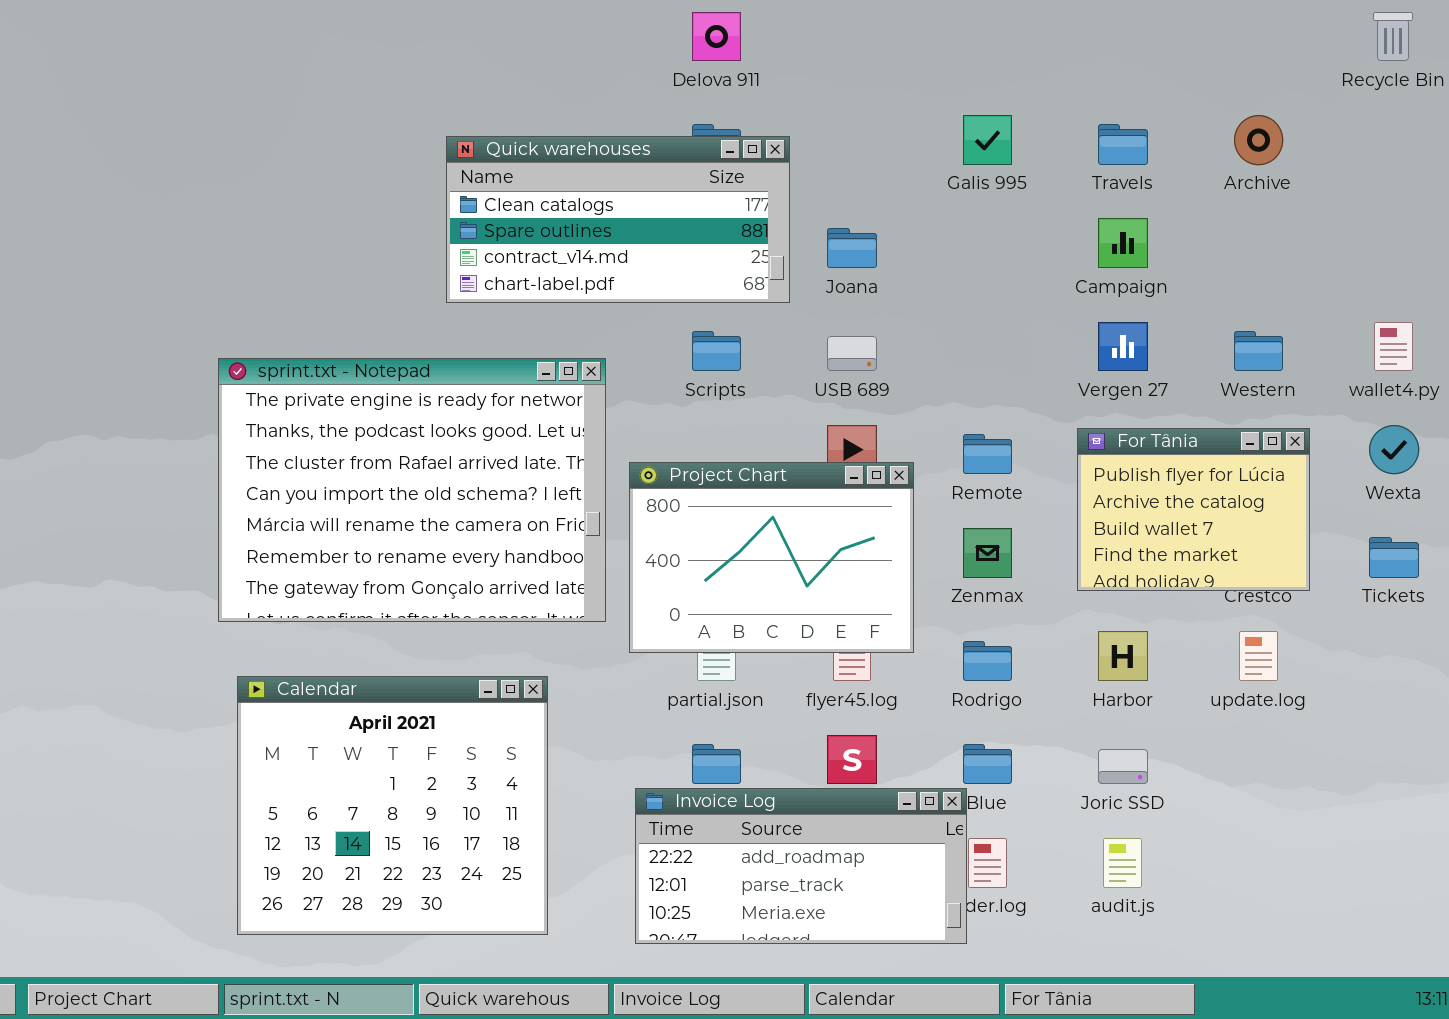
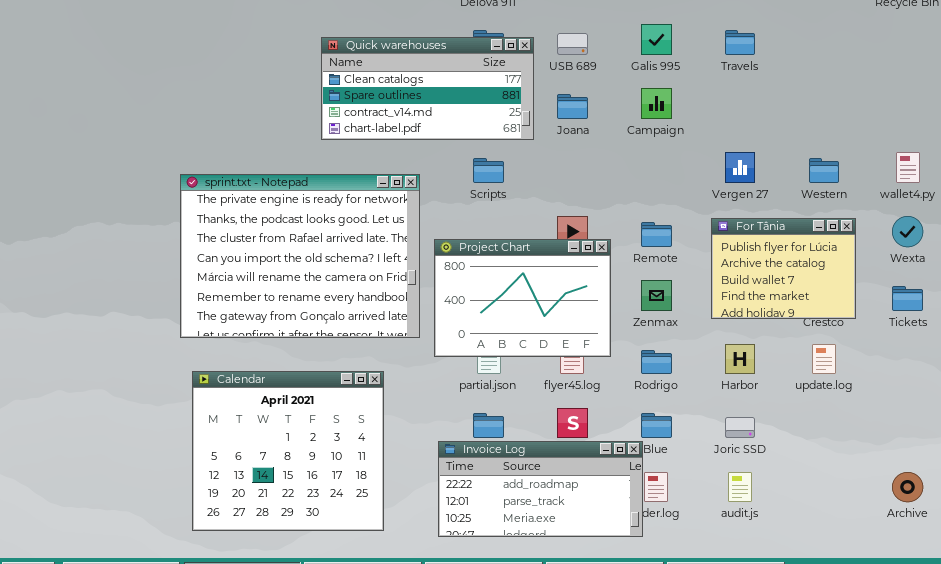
Archive: [1234,115,1283,165] -> [892,472,923,502], moved
Campaign: [1098,218,1148,268] -> [641,88,672,119], moved
USB 689: [827,336,877,371] -> [557,33,588,55], moved

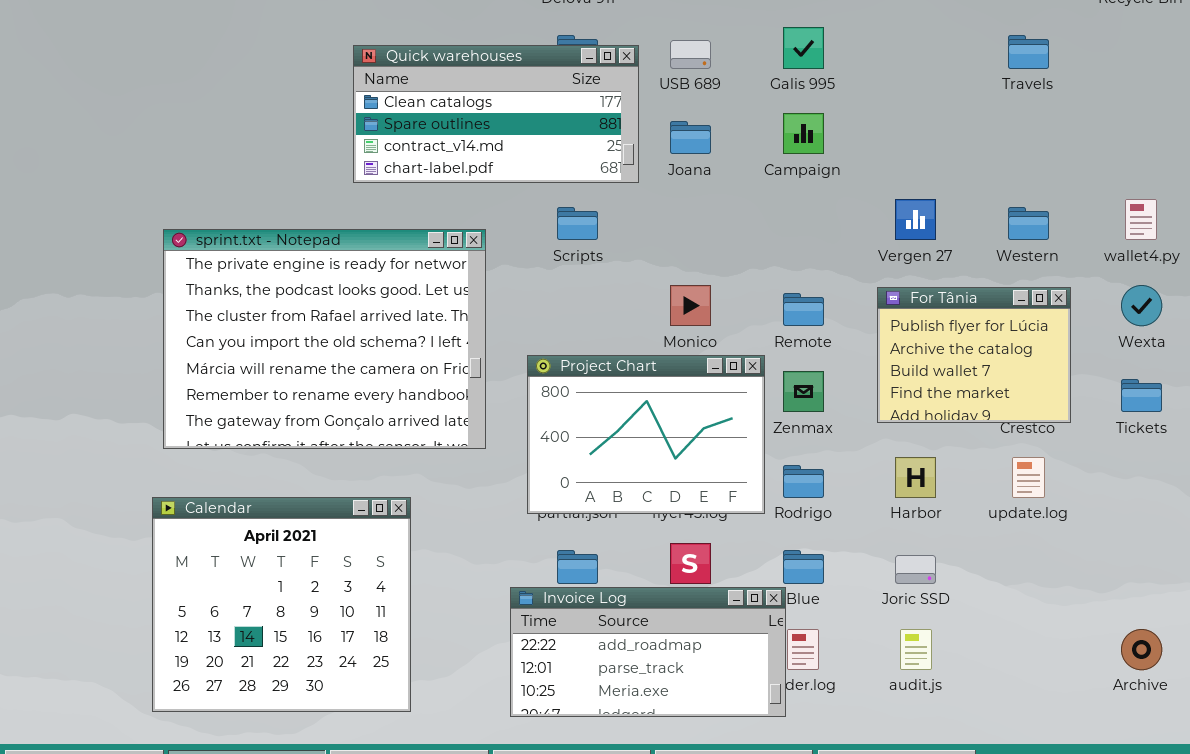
Travels: [725,30,755,55] -> [1008,35,1049,69], moved
Project Chart: [434,239,611,357] -> [527,355,765,514], moved
Calendar: [192,371,384,531] -> [152,497,411,712], moved

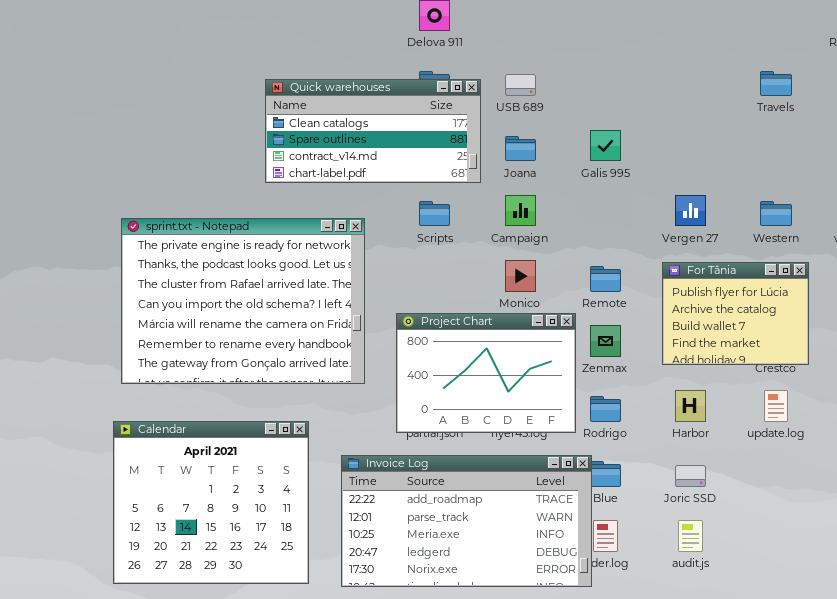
Galis 995: [783,27,824,69] -> [590,130,621,161], moved
Campaign: [783,113,824,154] -> [505,195,536,226], moved
Invoice Log: [510,587,786,717] -> [341,455,592,587], resized

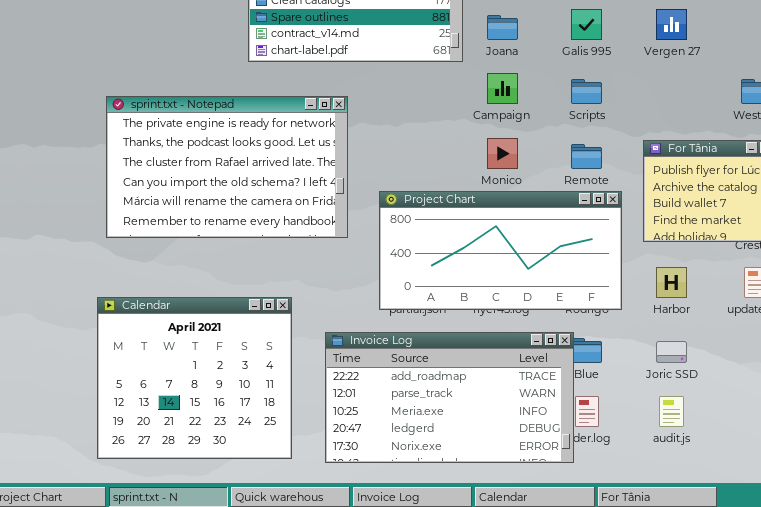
Vergen 27: [675,195,706,226] -> [656,9,687,40], moved
Scripts: [419,201,450,226] -> [571,79,602,104], moved
sprint.txt - Notepad: [121,218,365,384] -> [106,96,348,238], resized
Project Chart: [396,313,576,433] -> [379,191,622,310], resized

